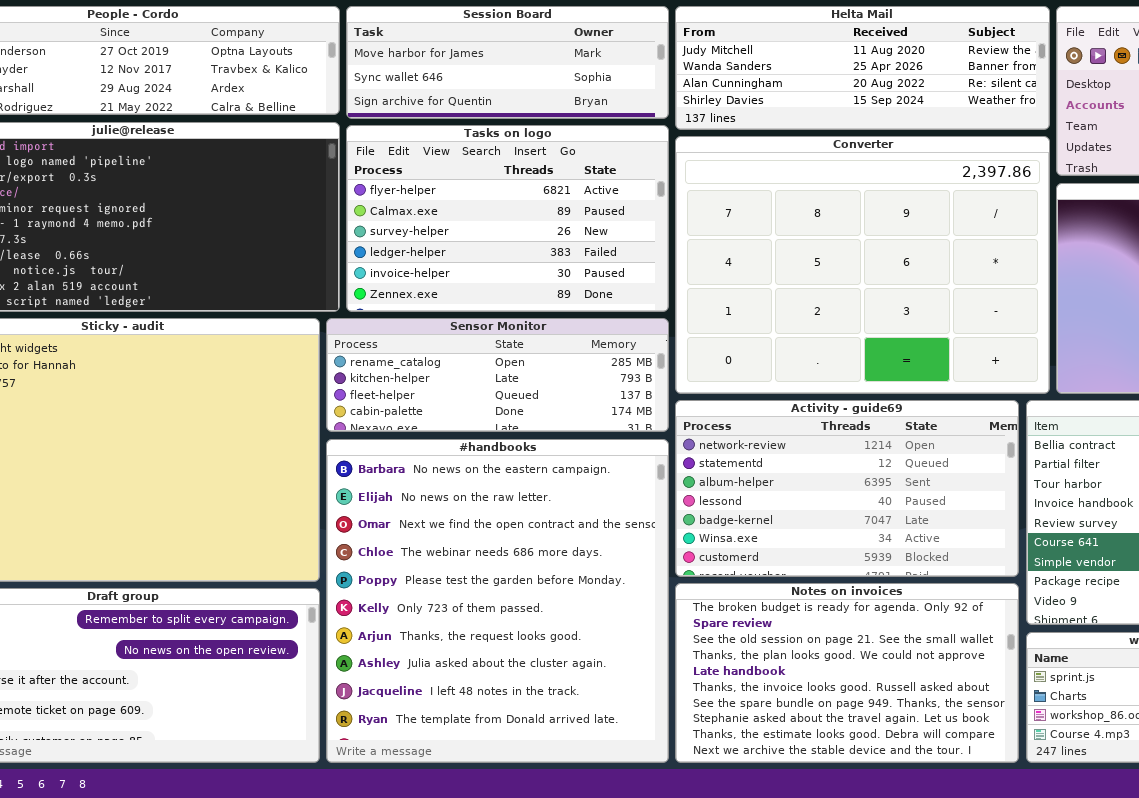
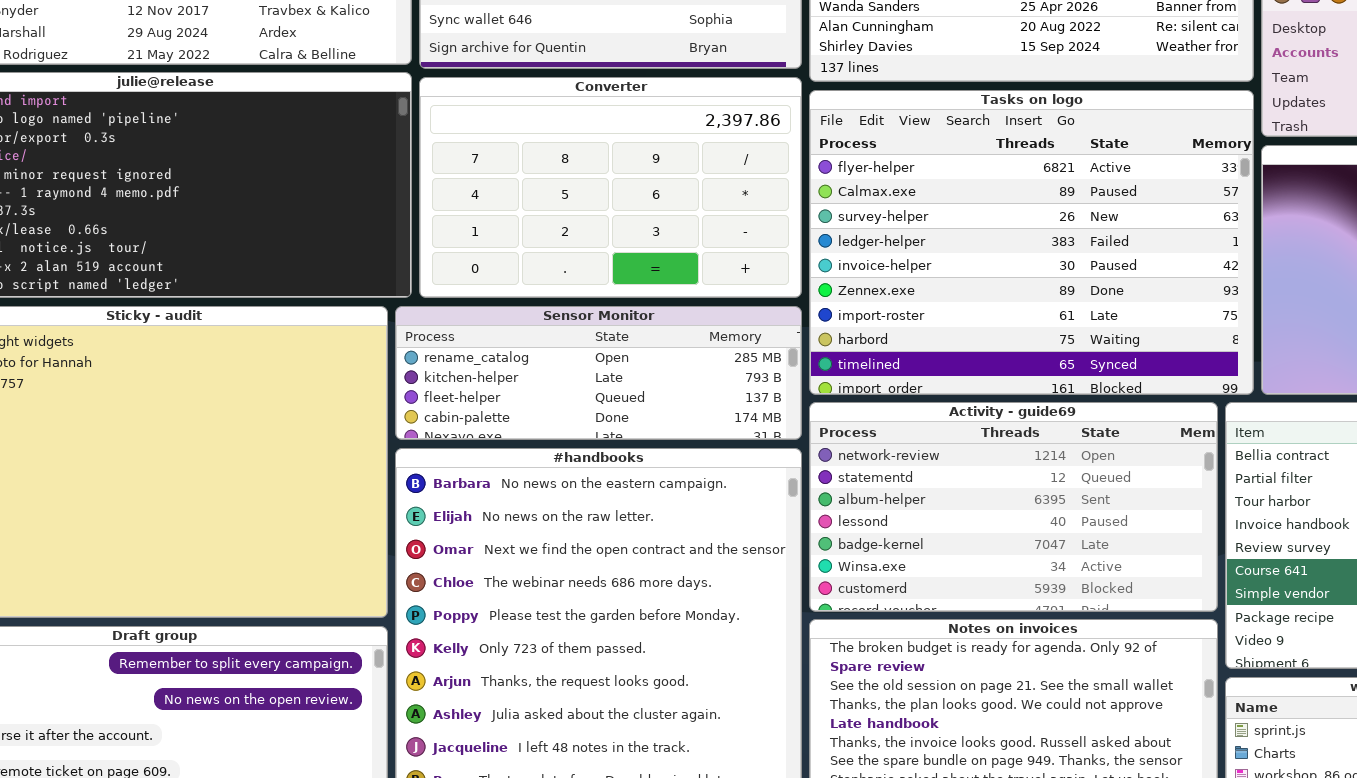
Tasks on logo: [346,125,669,312] -> [809,90,1254,395], moved, resized
Converter: [675,136,1050,394] -> [419,77,802,298], moved, resized

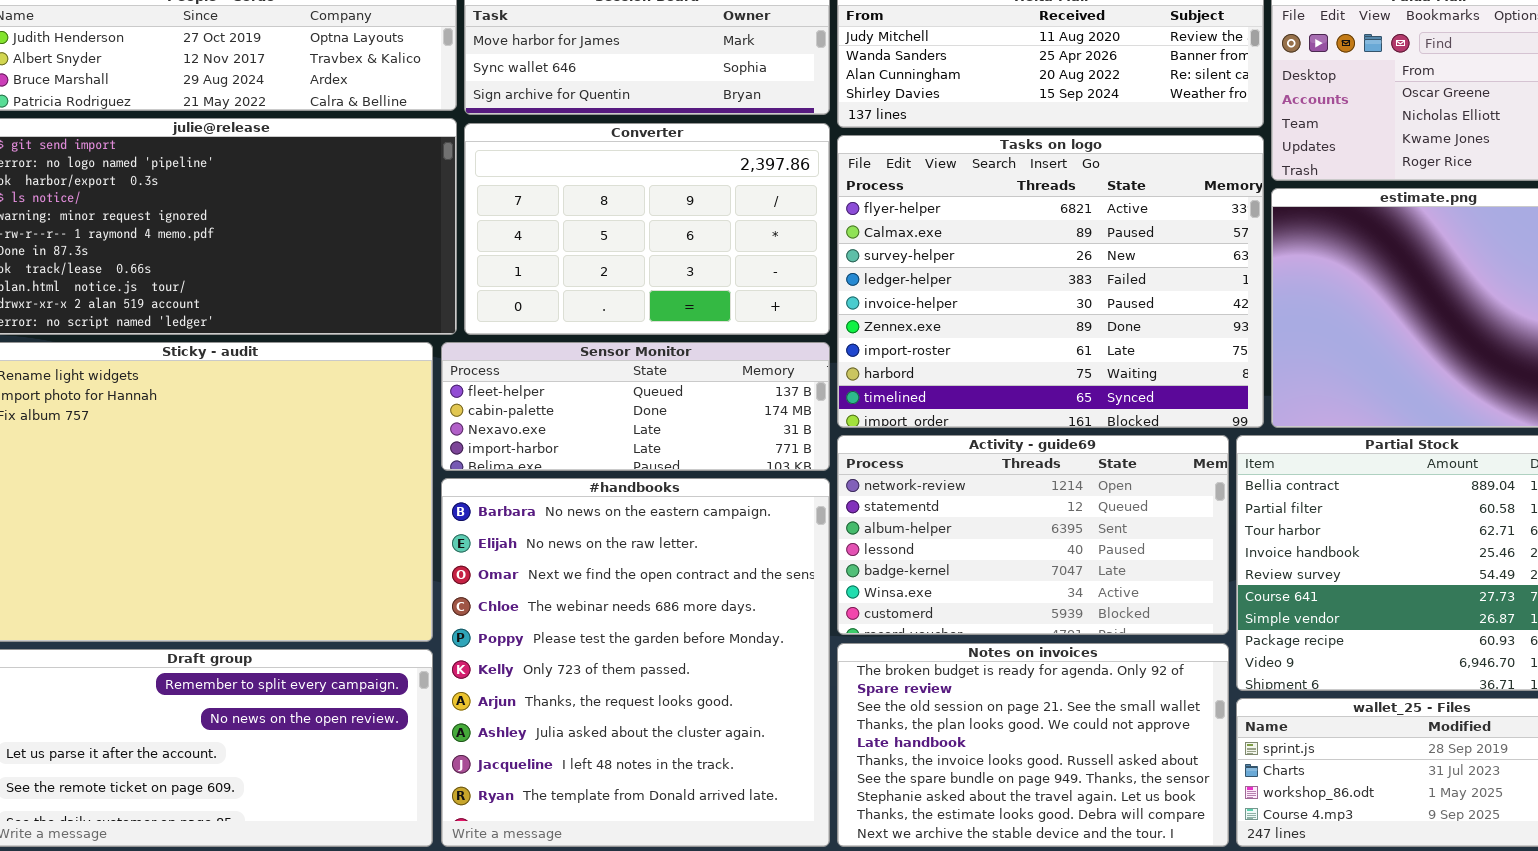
Sensor Monitor: [395,306,802,440] -> [441,342,830,471], scrolled down 2 rows

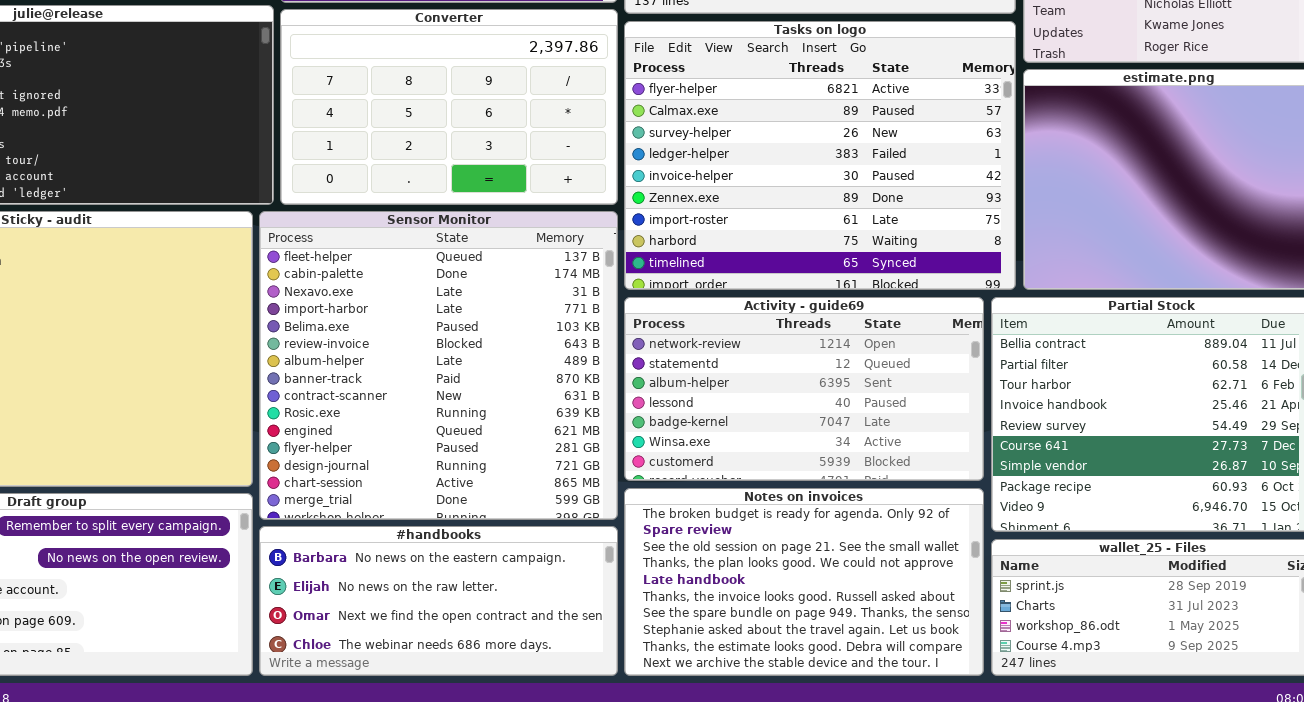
Sensor Monitor: [441,342,830,471] -> [259,211,618,520], resized
#handbooks: [441,478,830,847] -> [259,526,618,676], resized

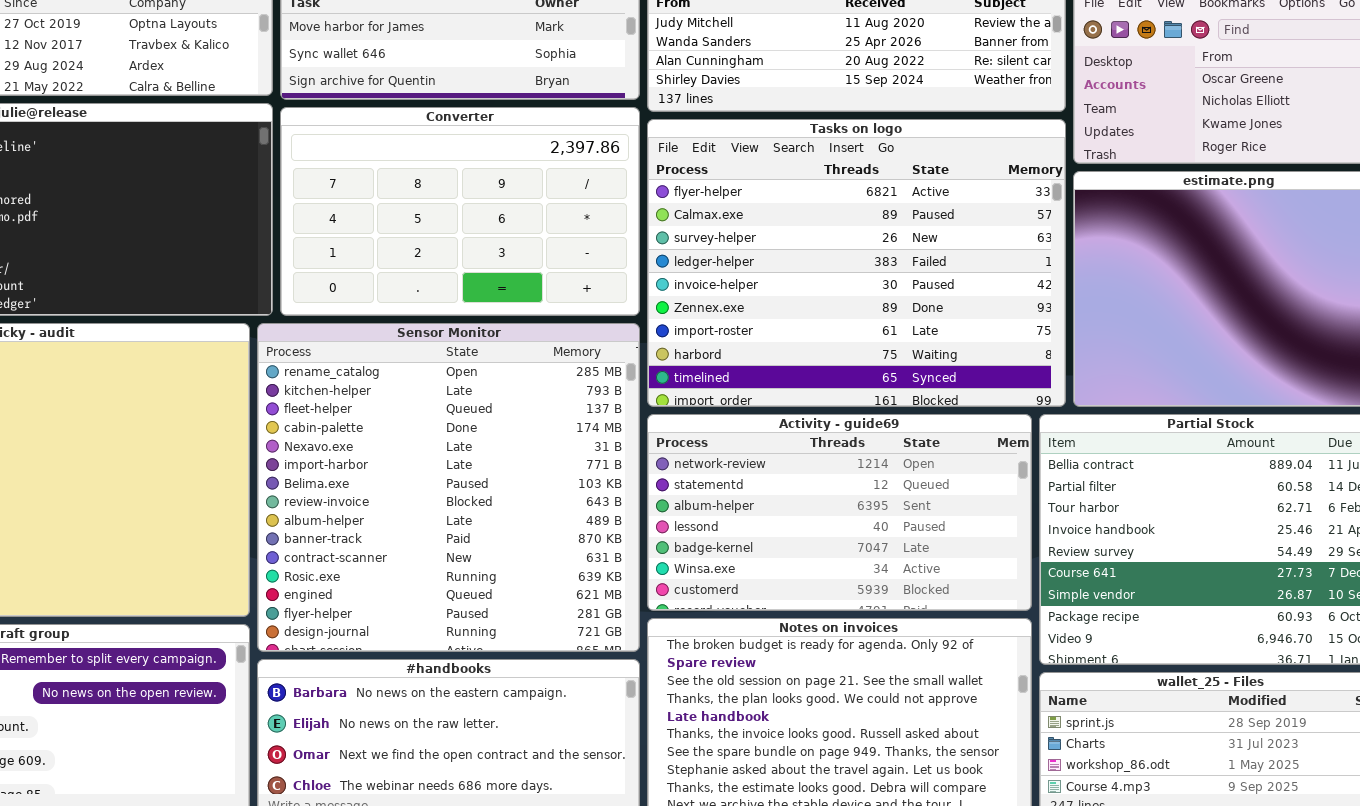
Sensor Monitor: [259,211,618,520] -> [257,323,640,652], scrolled up 2 rows

